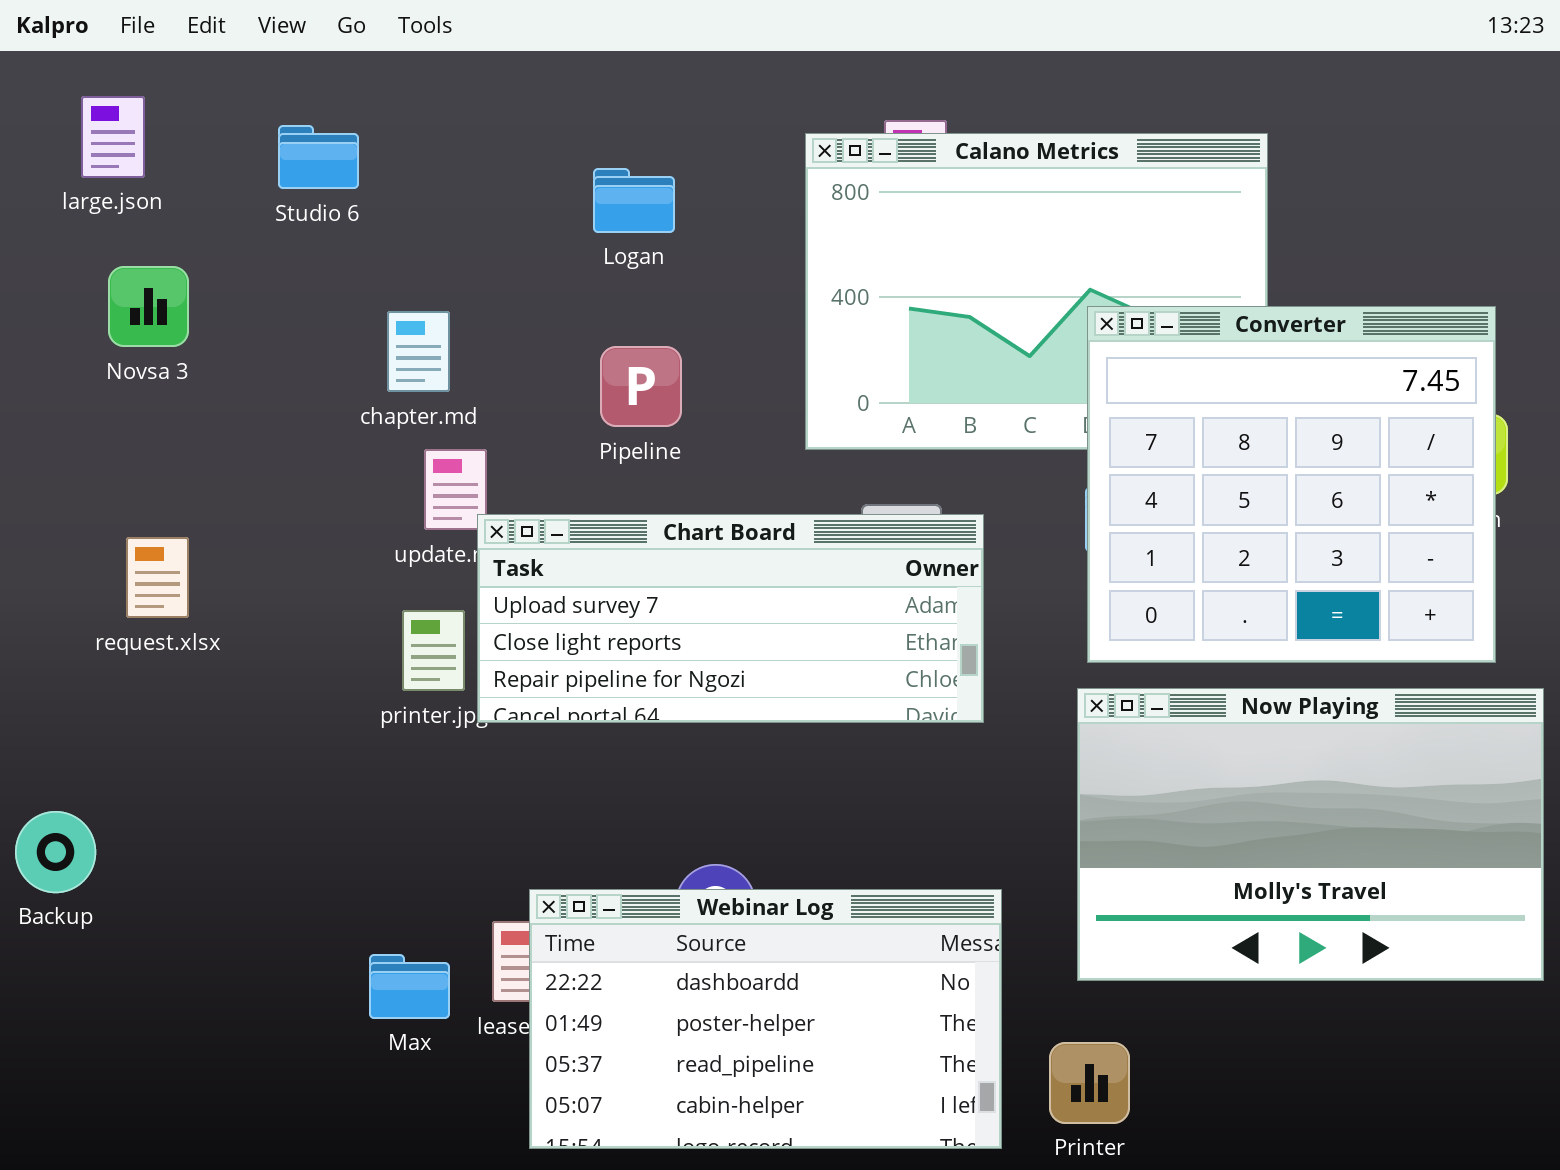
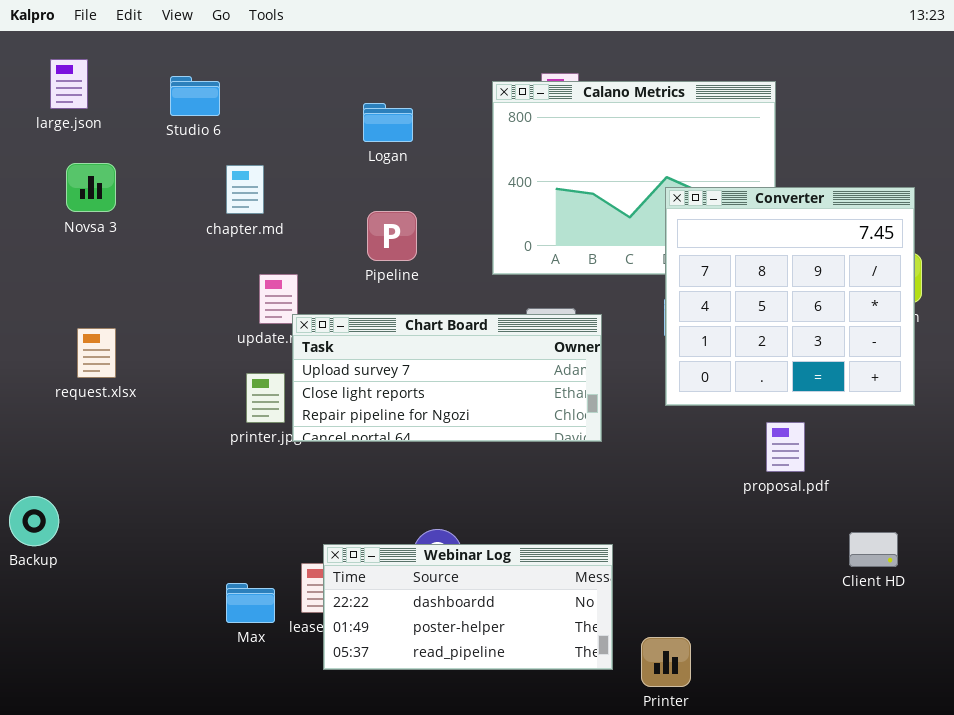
chapter.md: [387,311,450,392] -> [226,165,264,214], moved
Now Playing: [1077,688,1544,981] -> none, closed
Webinar Log: [529,889,1002,1149] -> [323,544,613,670], resized

